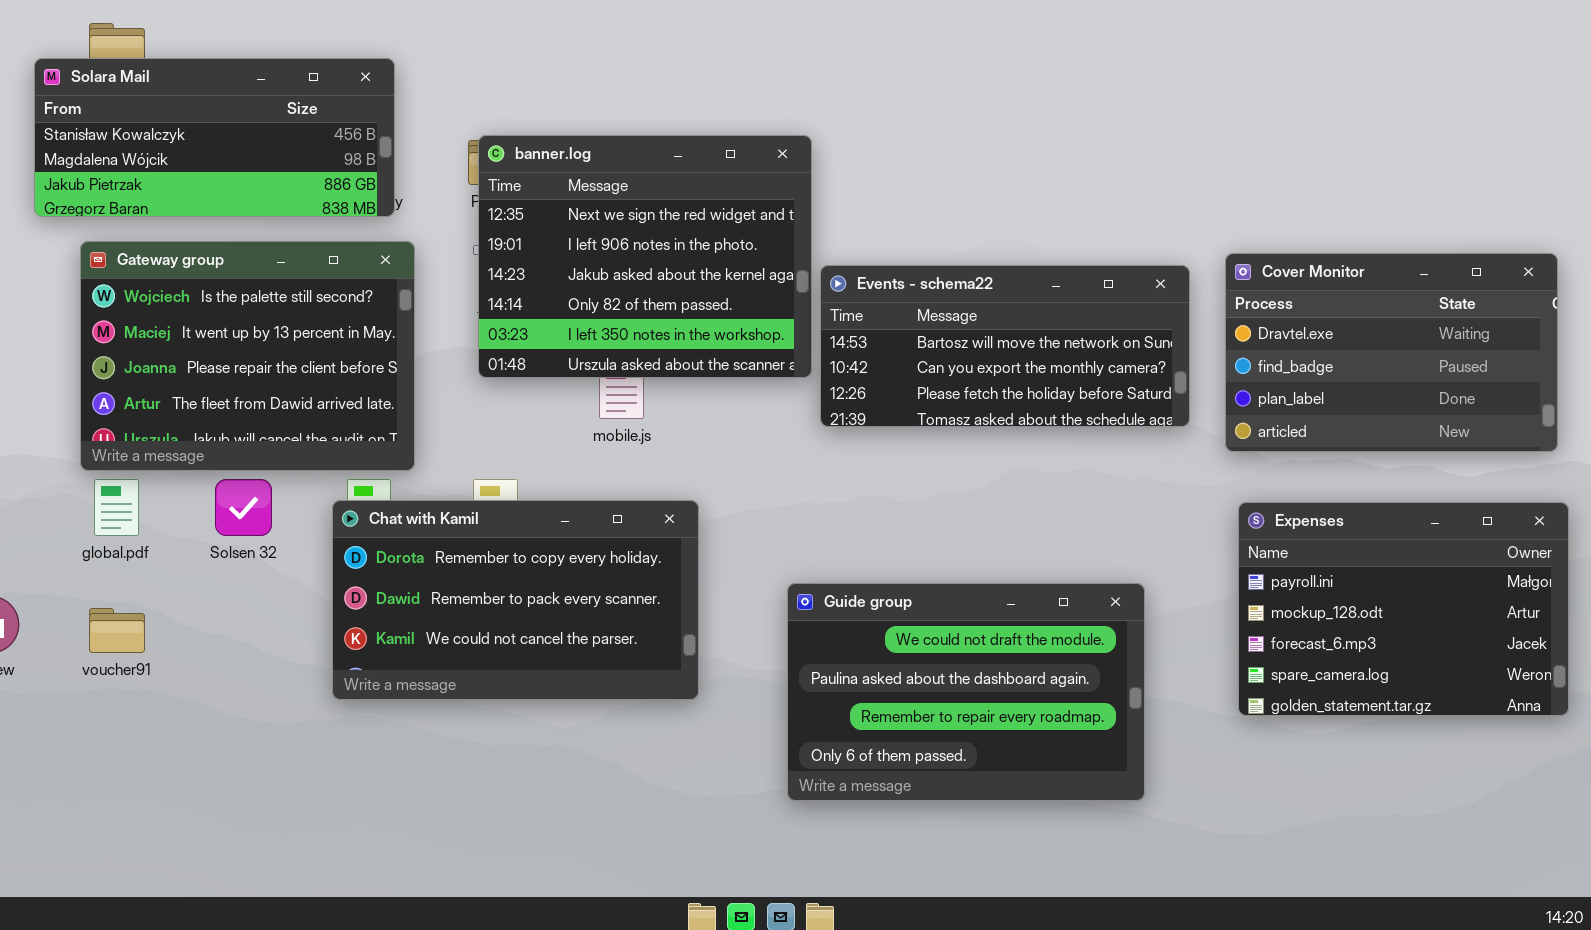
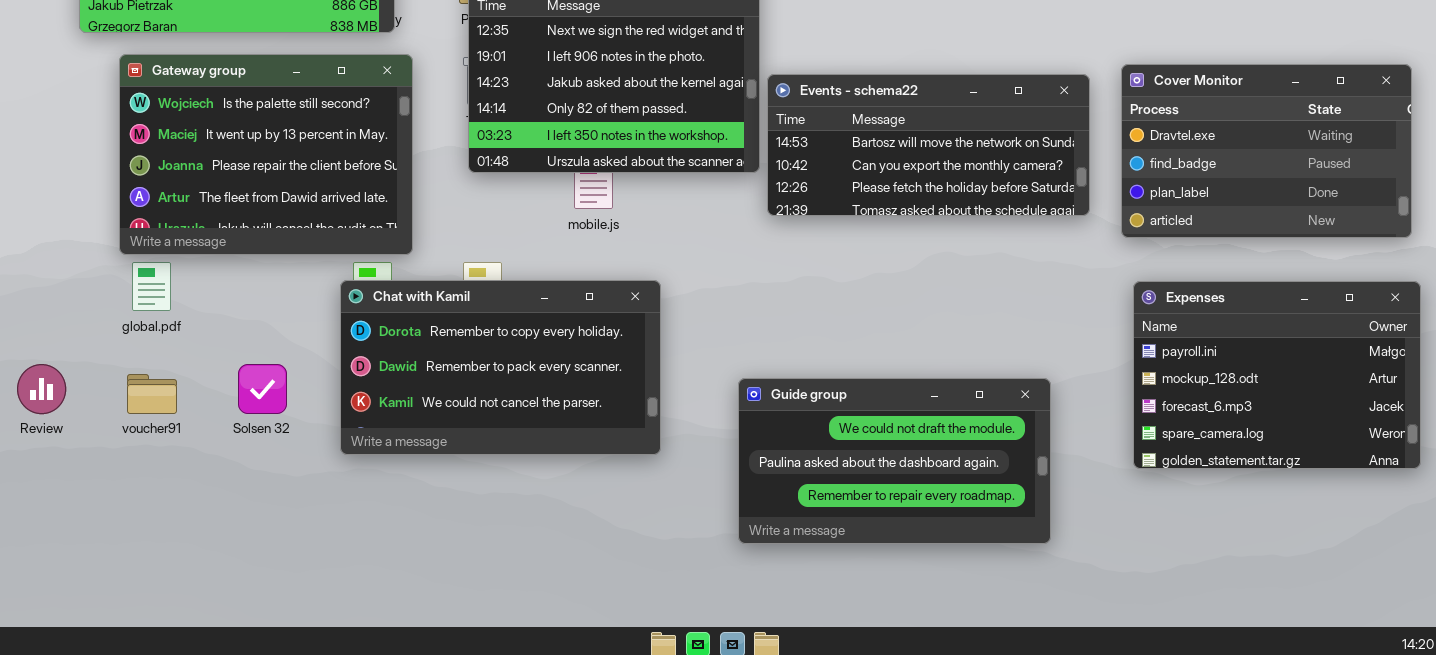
Solsen 32: [215,479,272,536] -> [238,364,287,414], moved
Guide group: [787,583,1145,801] -> [738,378,1051,544], resized

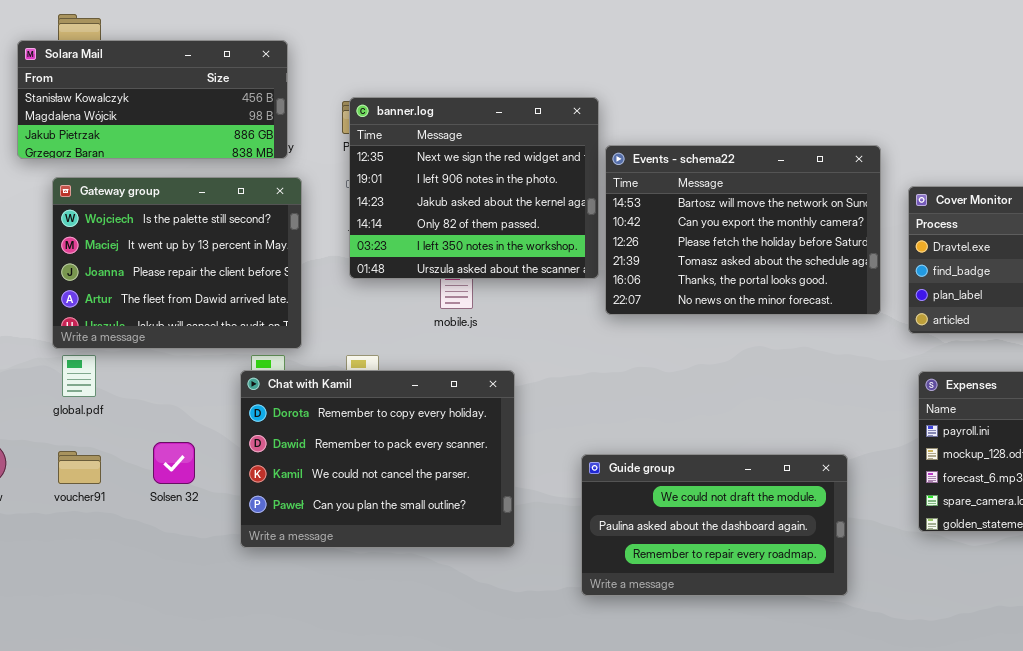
Events - schema22: [767,74,1090,216] -> [605,145,881,315], resized
Chat with Kamil: [340,280,661,455] -> [240,370,515,548], resized

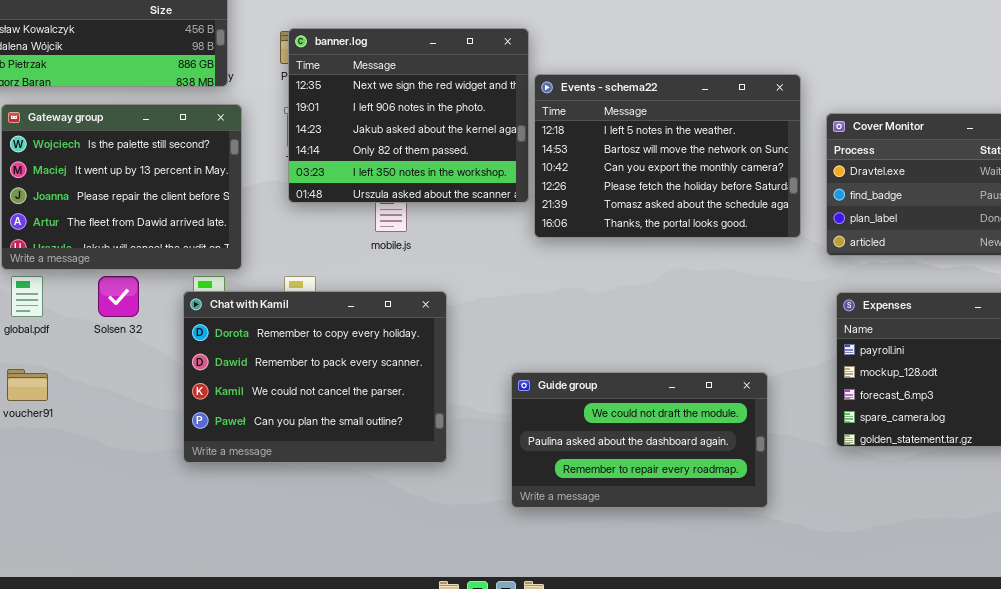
Events - schema22: [605,145,881,315] -> [534,74,801,238], scrolled up 1 row
Solsen 32: [153,442,195,484] -> [98,276,139,317], moved

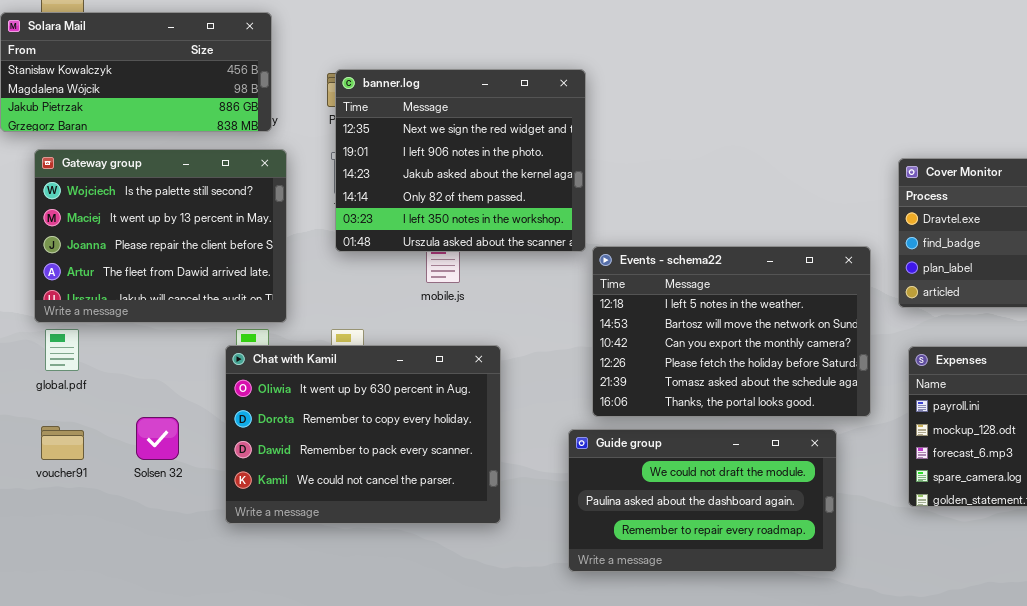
Events - schema22: [534,74,801,238] -> [592,246,871,417], moved
Solsen 32: [98,276,139,317] -> [136,417,179,460], moved
Chat with Kamil: [183,291,447,463] -> [225,345,501,524], scrolled up 1 row

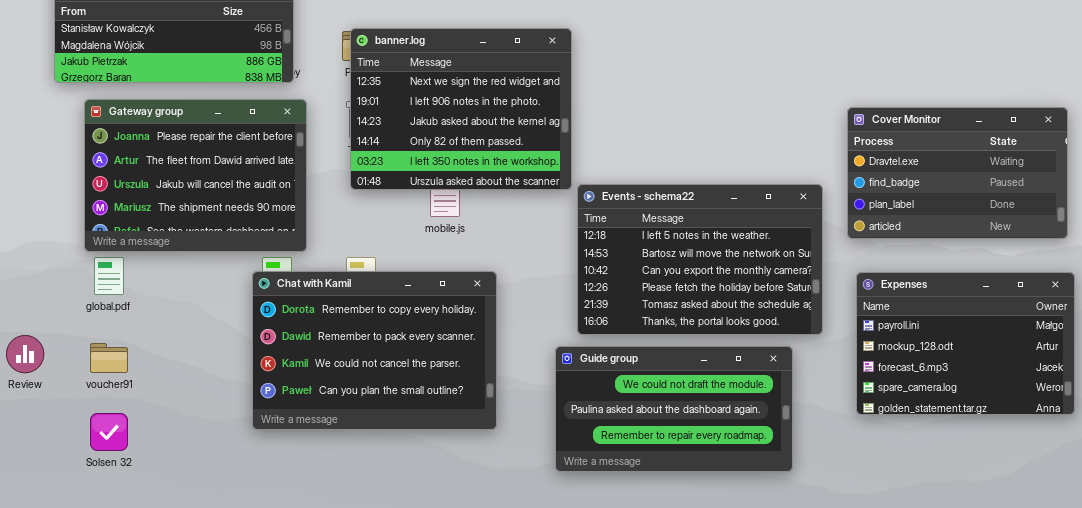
Gateway group: [34,149,287,323] -> [84,99,307,252], scrolled down 2 rows
Chat with Kamil: [225,345,501,524] -> [252,271,497,430], scrolled down 1 row
Solsen 32: [136,417,179,460] -> [90,413,128,451], moved

